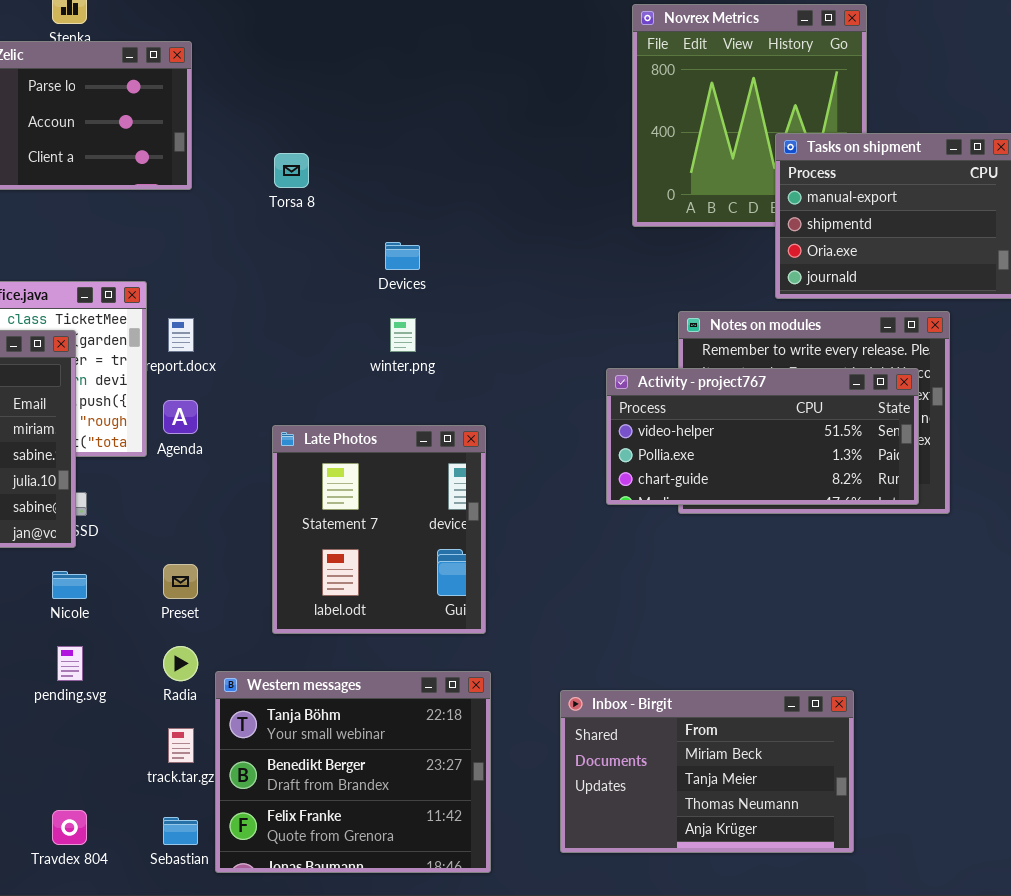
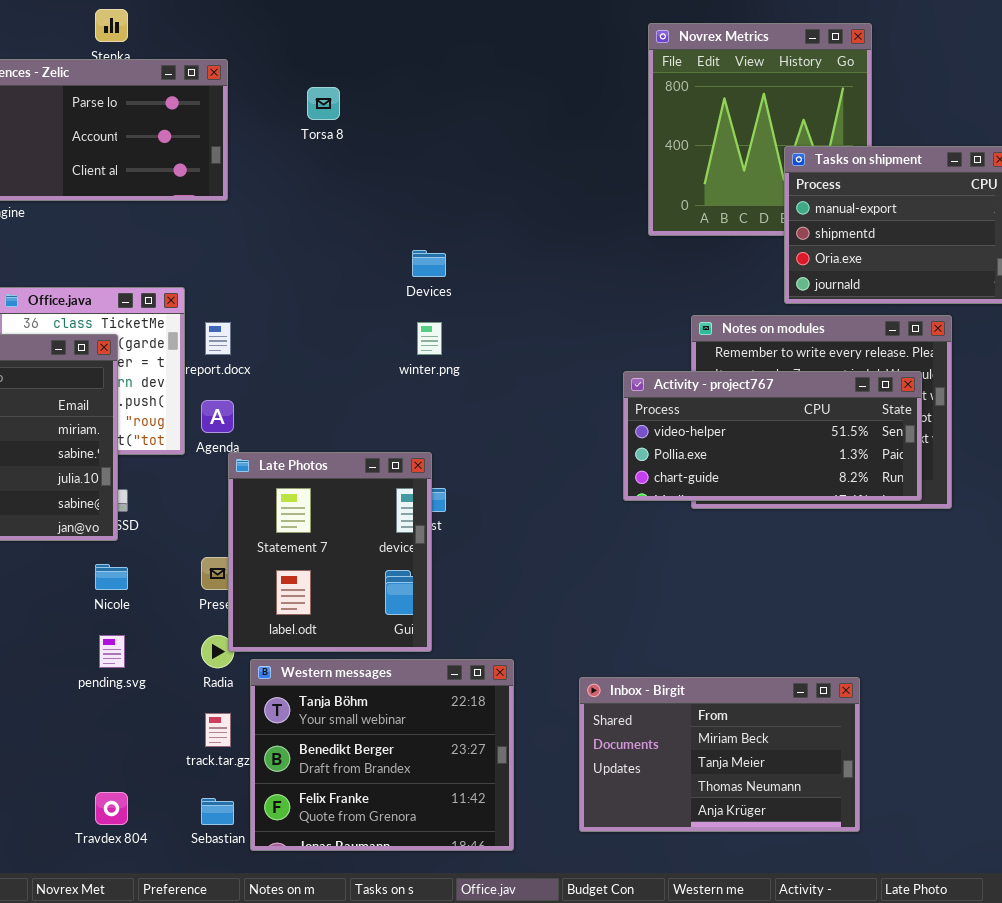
Torsa 8: [274,153,309,188] -> [307,87,340,120], moved
Late Photos: [272,425,486,634] -> [228,452,432,652], moved

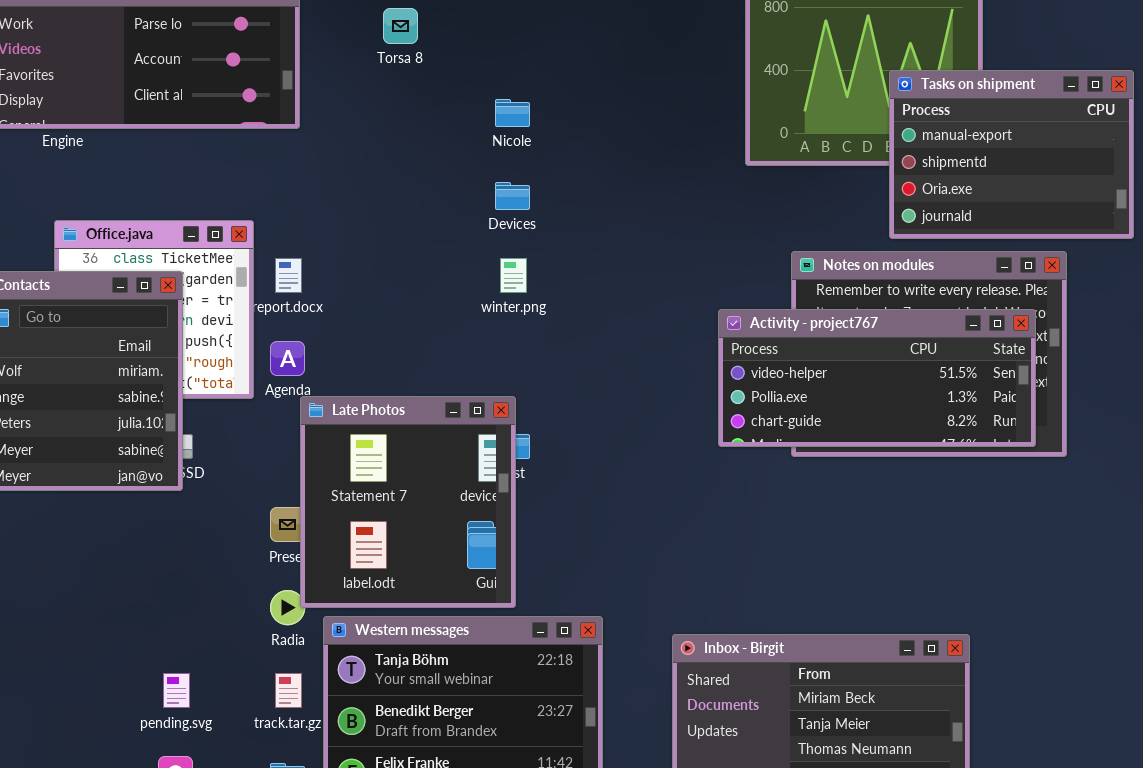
Nicole: [95,564,128,590] -> [495,99,530,127], moved
pending.svg: [99,635,125,668] -> [163,673,190,708], moved

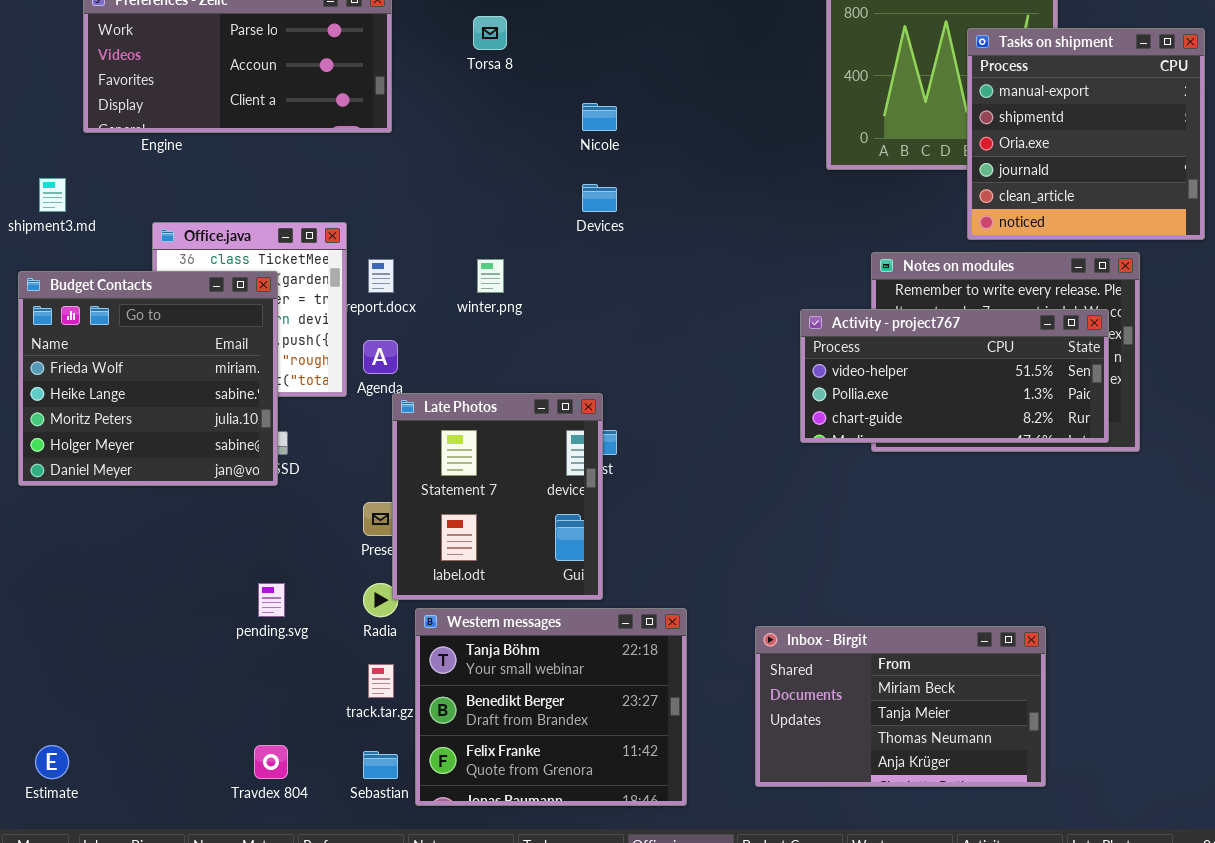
Tasks on shipment: [889,70,1134,239] -> [967,28,1205,240], resized
winter.png: [500,258,527,293] -> [477,259,504,293], moved
pending.svg: [163,673,190,708] -> [258,583,285,617], moved

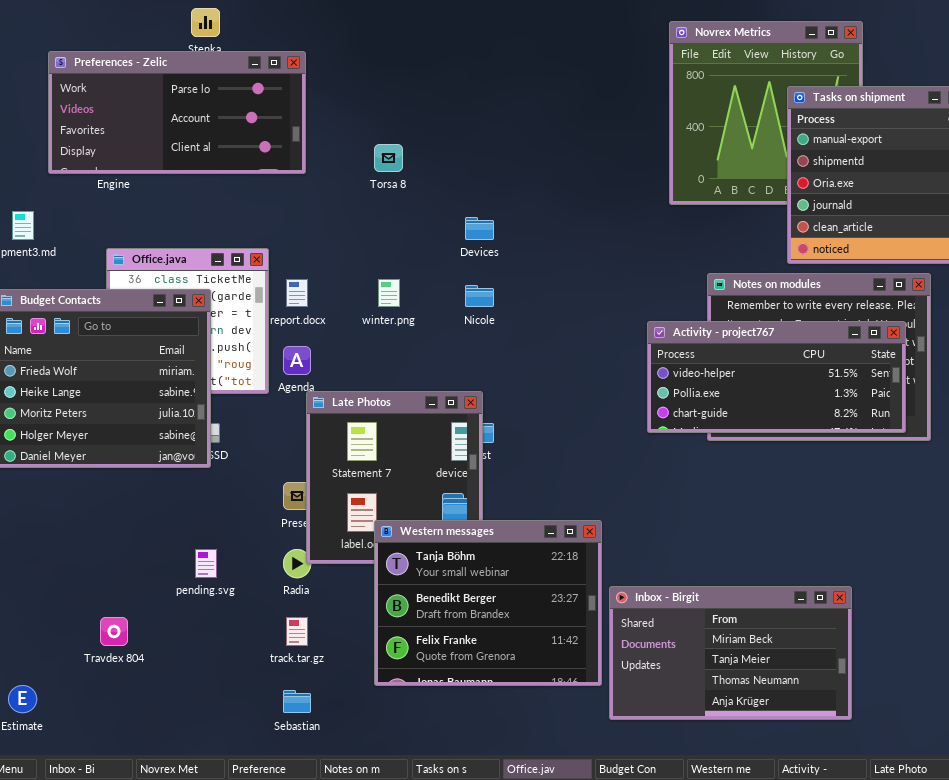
Torsa 8: [473,16,507,50] -> [374,144,403,172], moved
Nicole: [582,103,617,131] -> [465,285,494,307], moved
Western messages: [415,608,687,806] -> [374,520,602,686], moved
Travdex 804: [254,745,288,779] -> [100,617,128,646], moved

